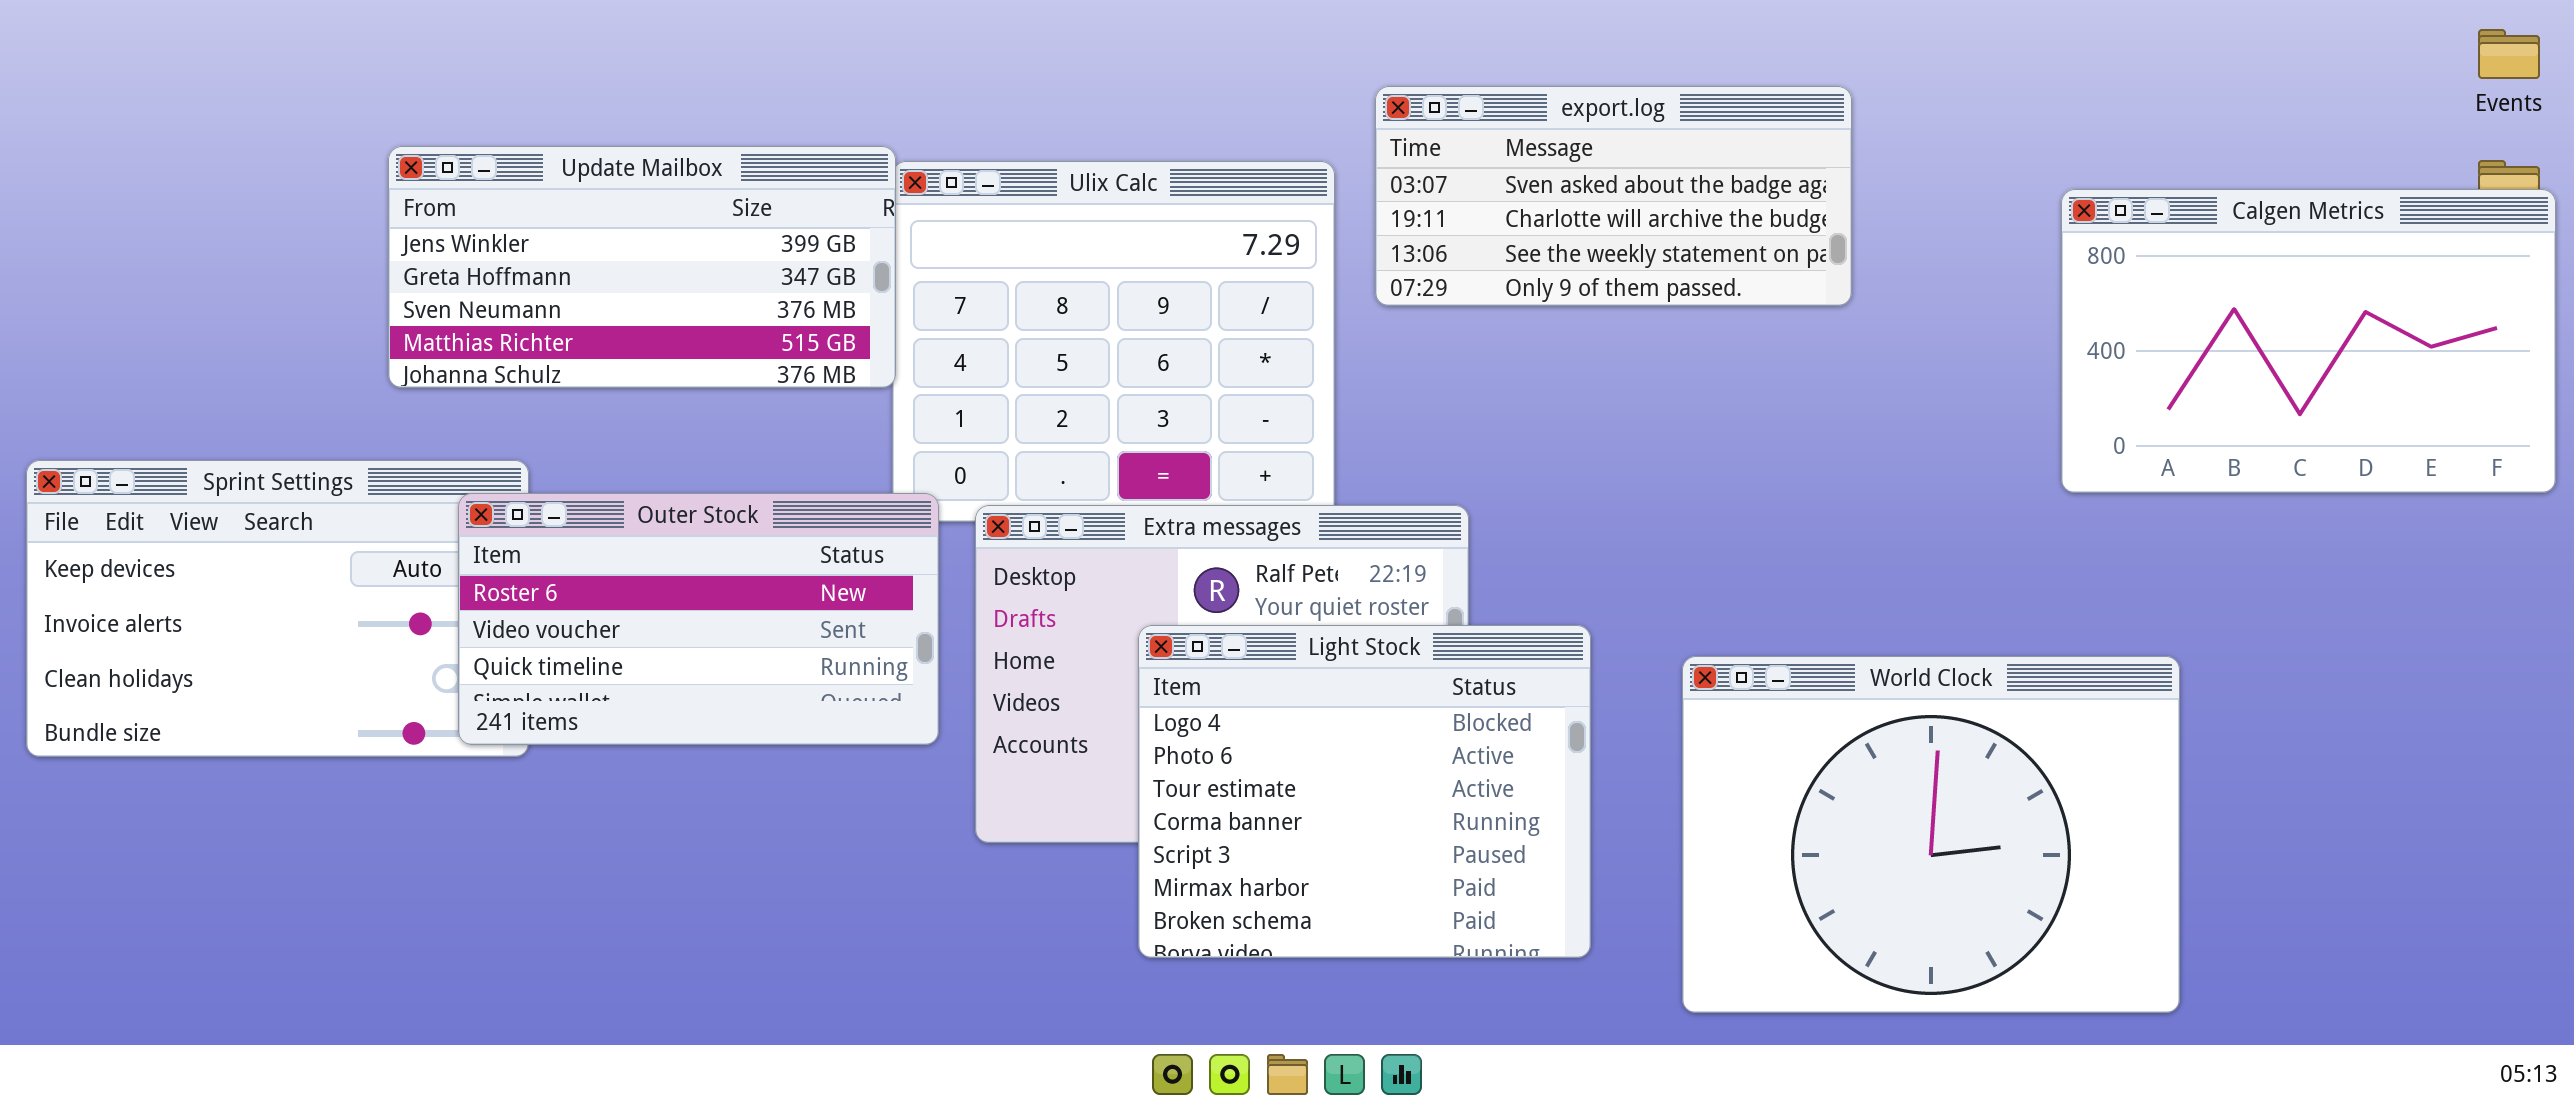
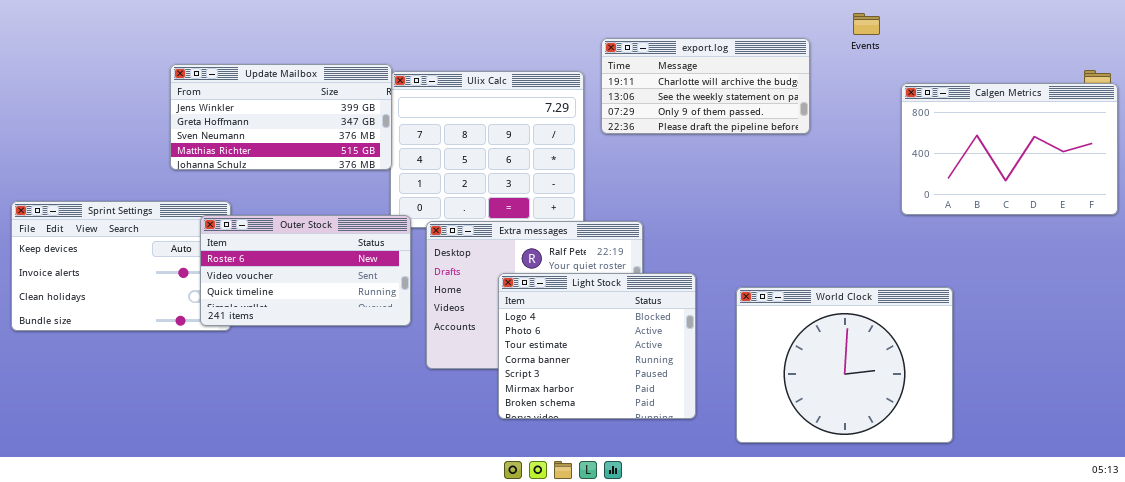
Events: [2478,29,2540,79] -> [853,13,880,35], moved
export.log: [1375,86,1852,306] -> [601,38,810,134], scrolled down 1 row

